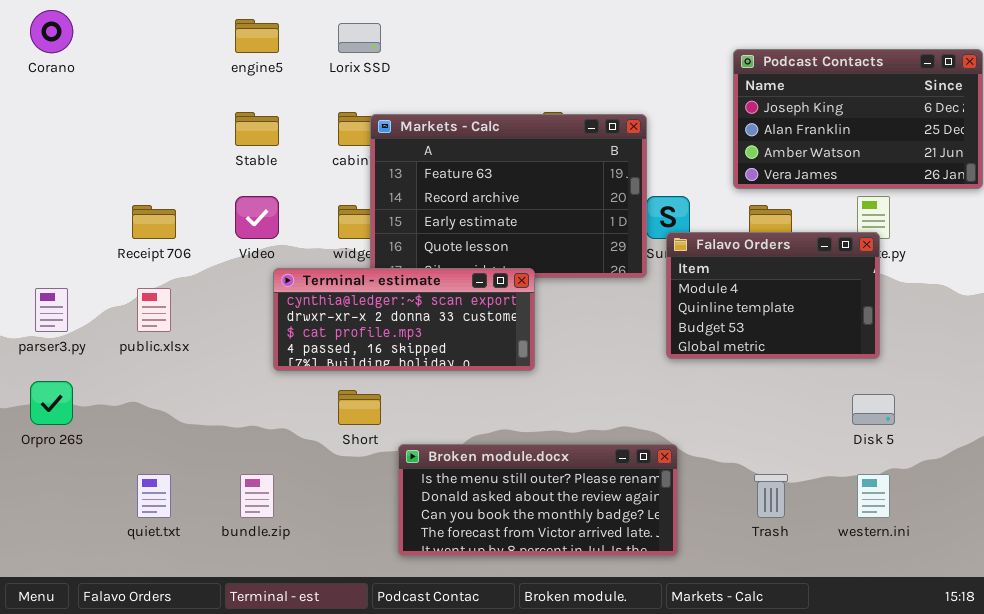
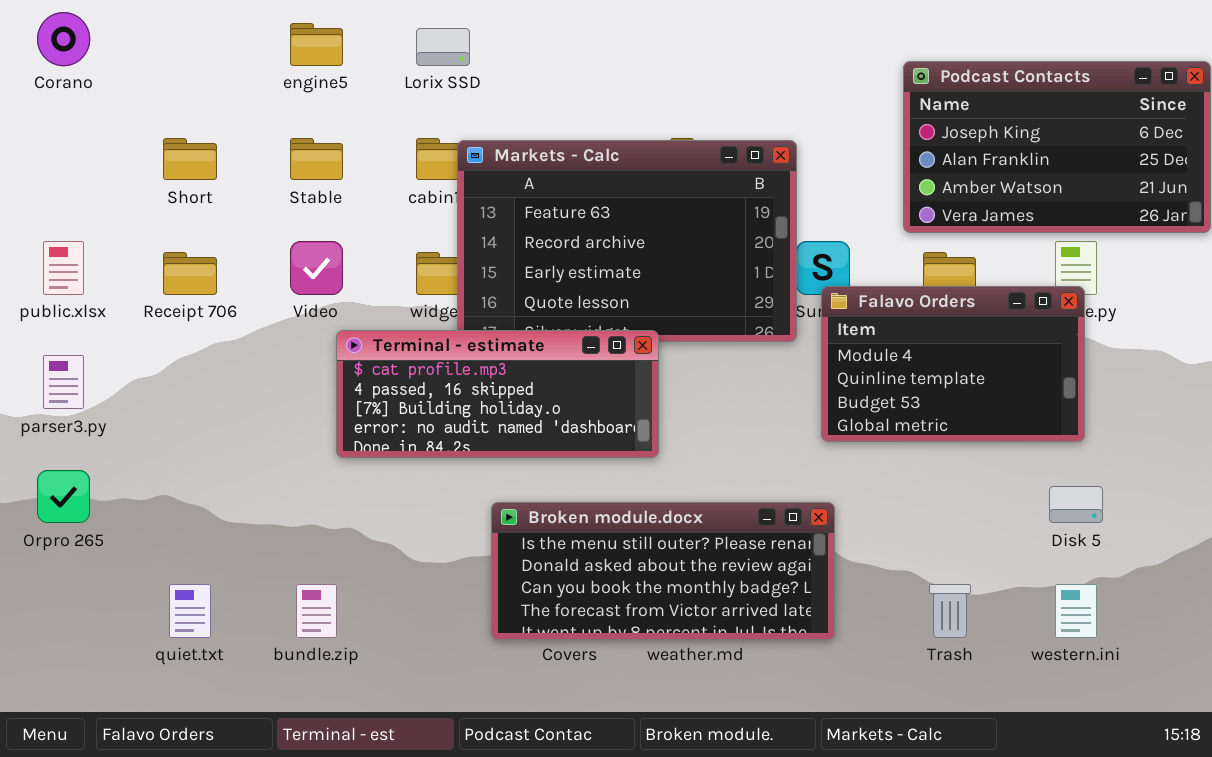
Terminal - estimate: [273,268,535,371] -> [336,330,659,458], scrolled down 2 rows
public.xlsx: [137,288,171,332] -> [43,241,84,295], moved
Short: [338,390,381,425] -> [163,138,217,180], moved
Broken module.docx: [398,444,678,556] -> [491,502,835,640], moved

